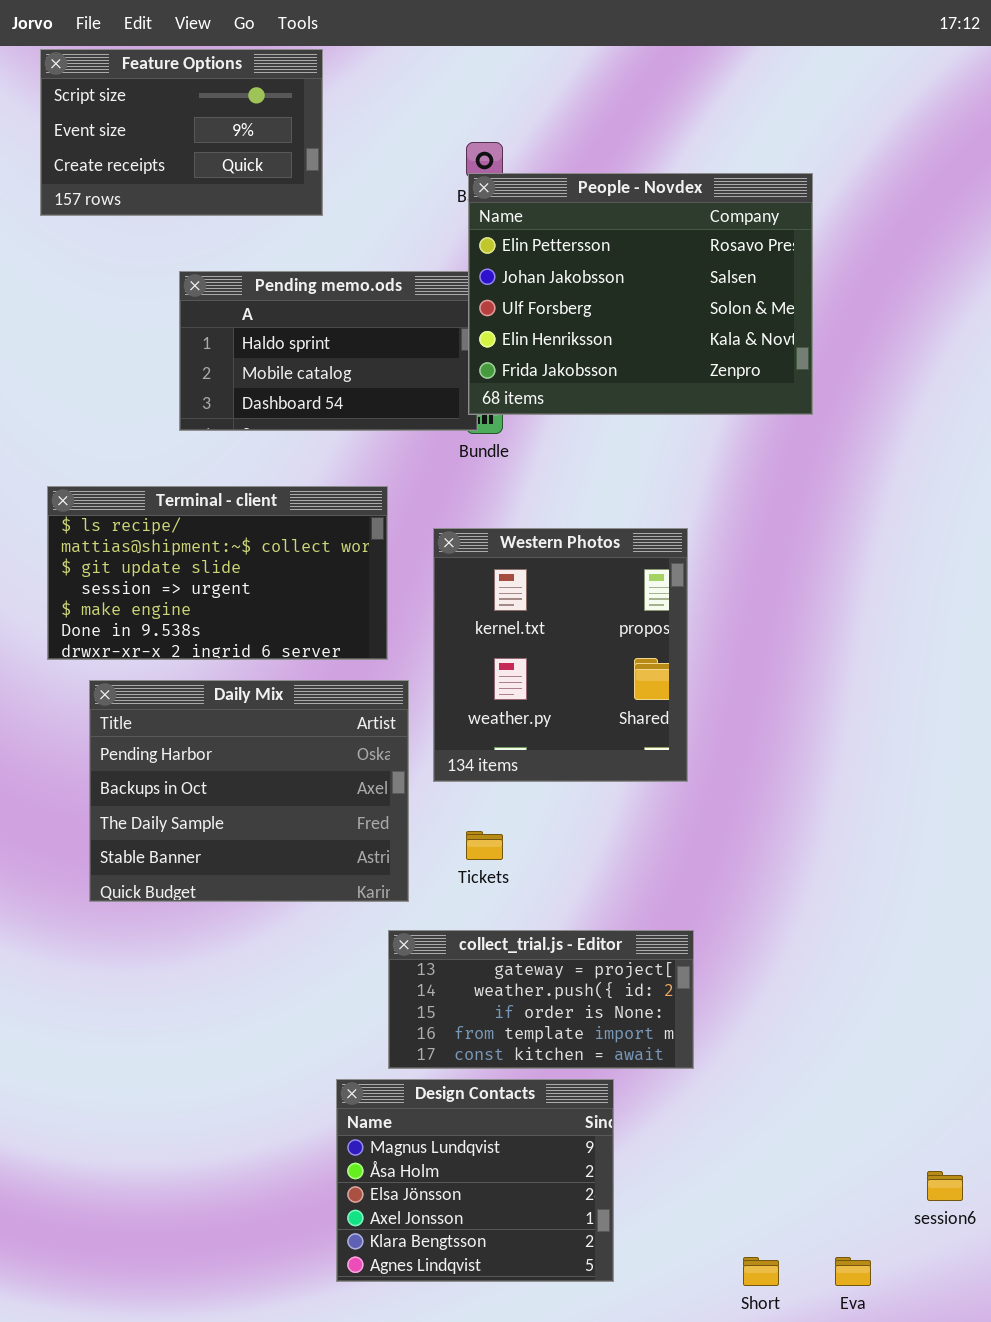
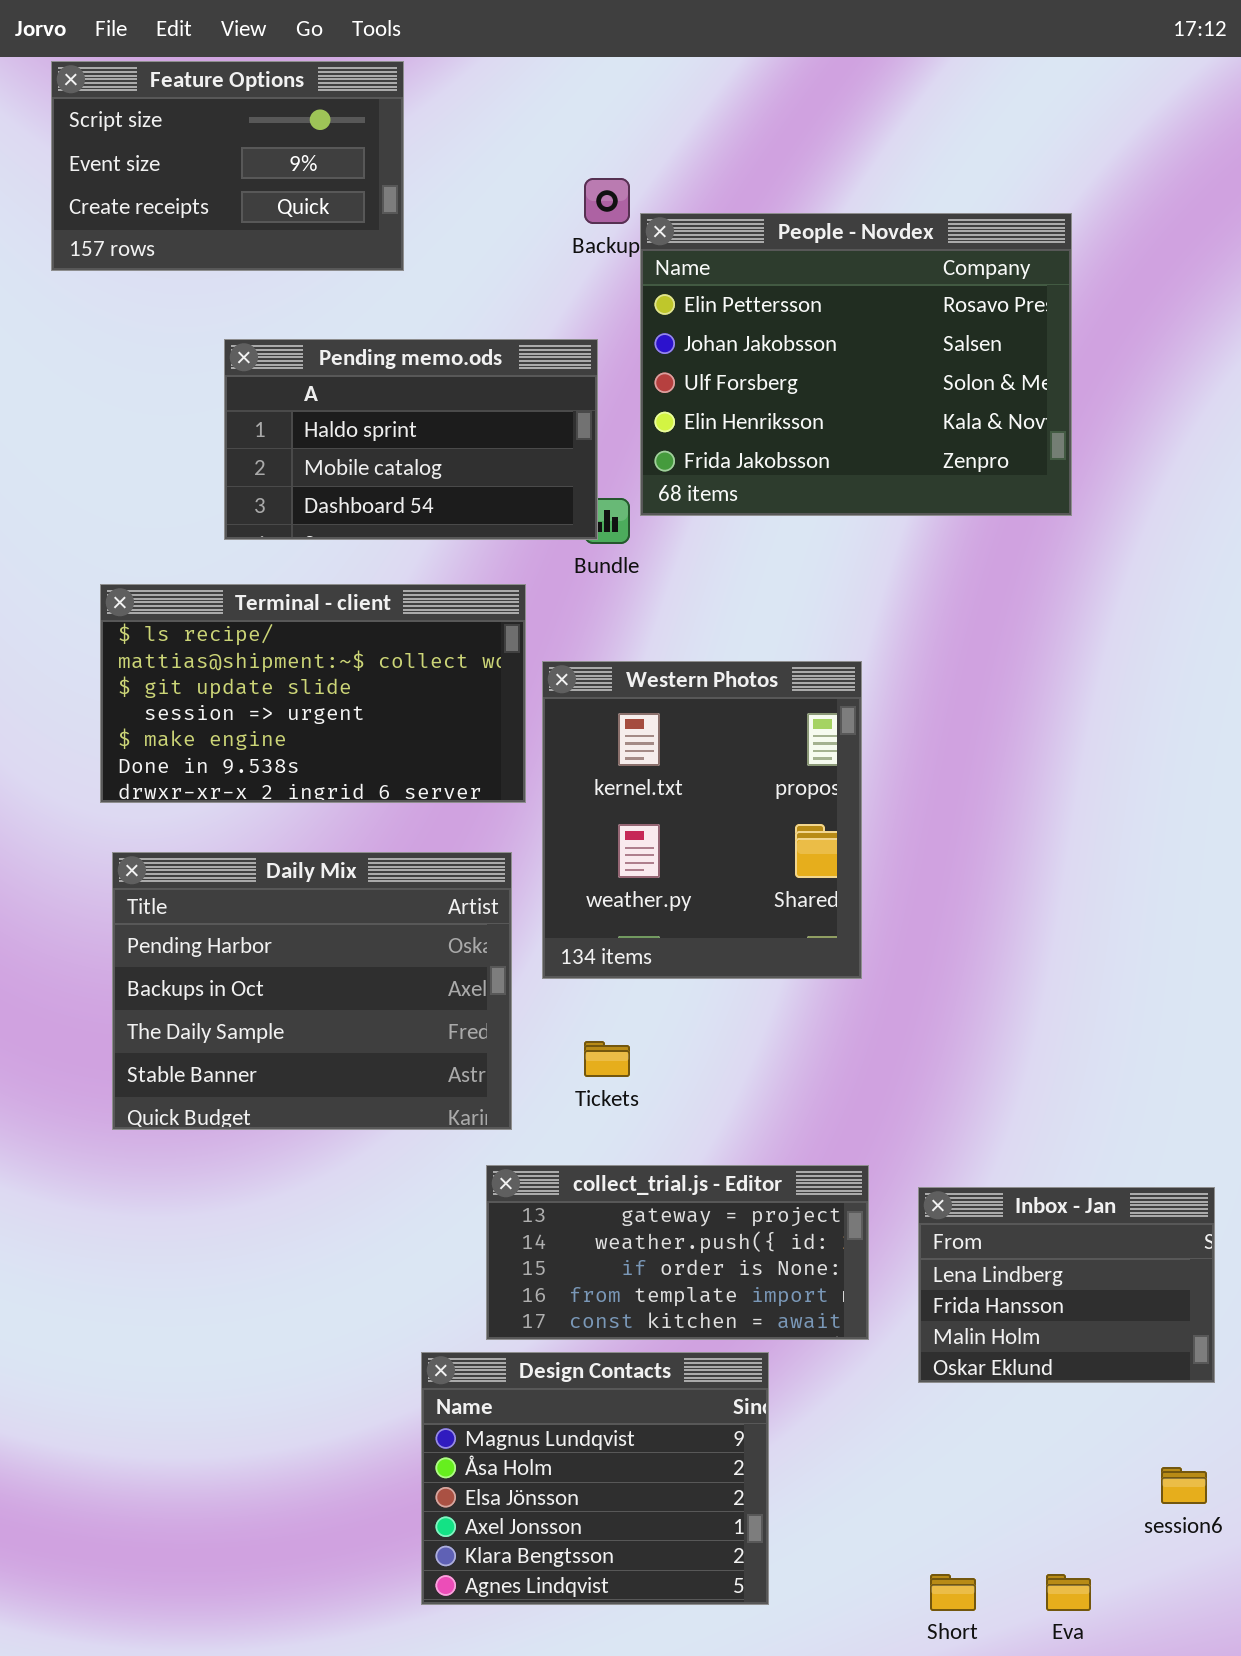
People - Novdex: [468,173,813,415] -> [640,213,1072,516], moved
Terminal - client: [47,486,388,660] -> [100,584,526,803], moved
Inbox - Jan: none -> [918,1187,1215,1383], opened

